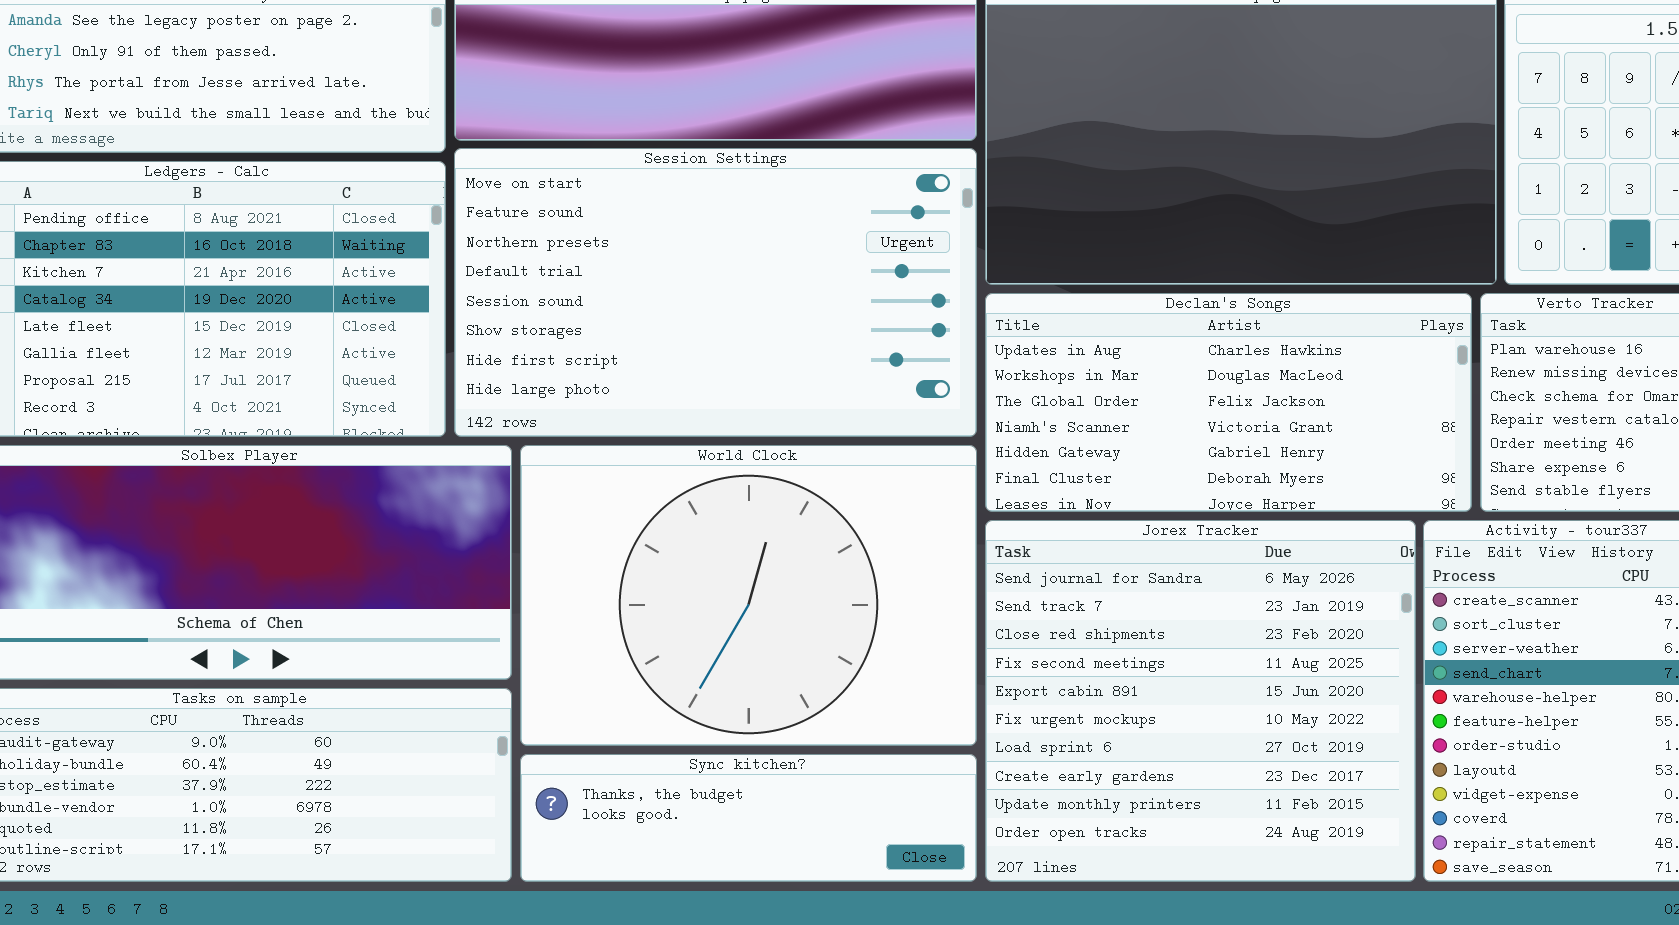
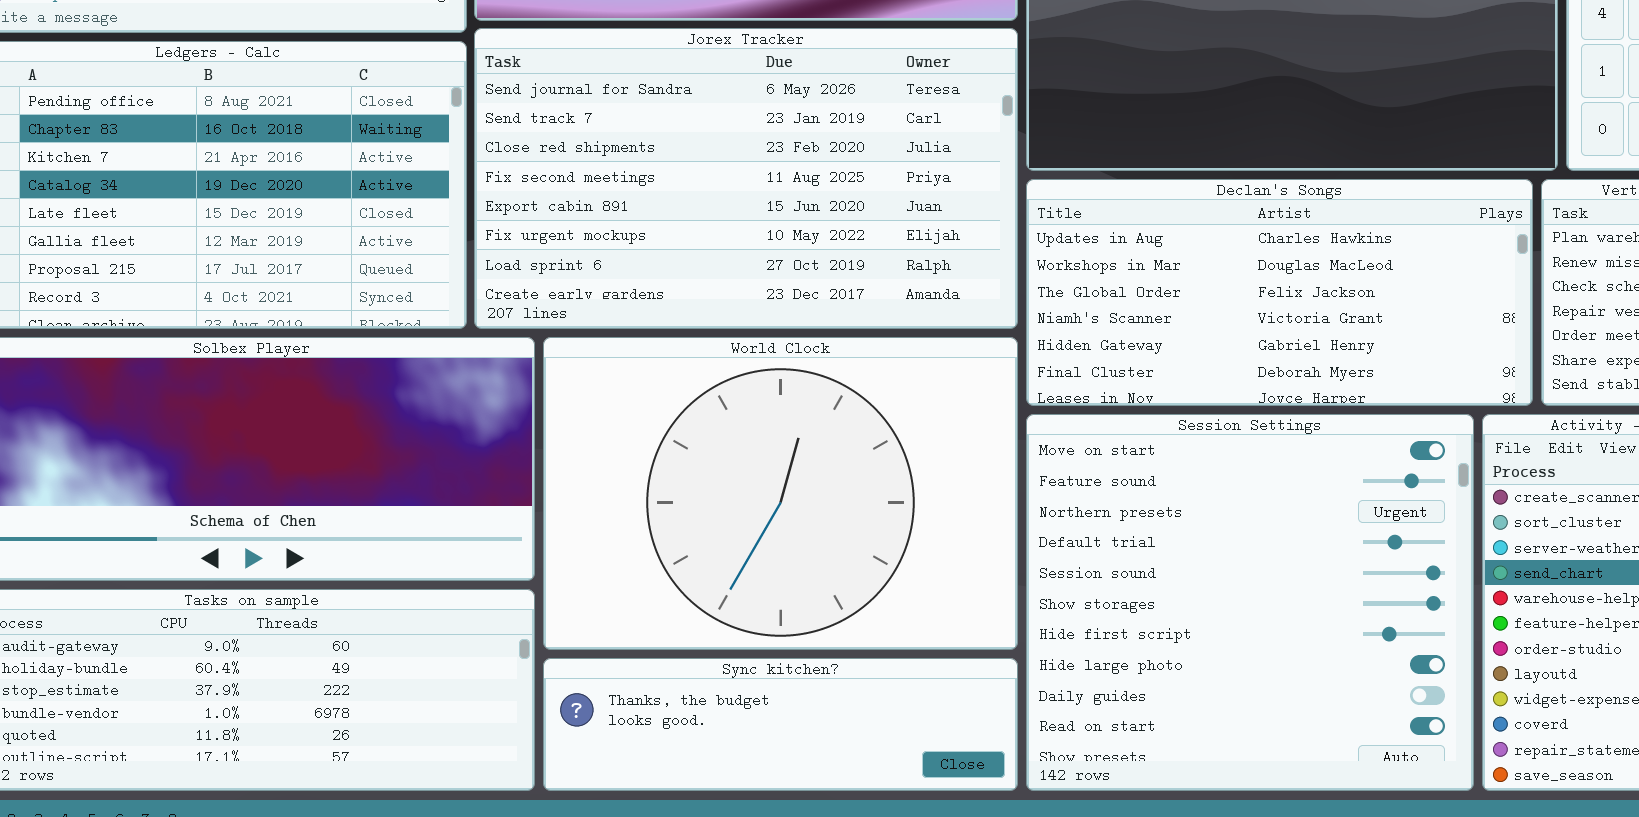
Session Settings: [454,148,977,437] -> [1026,414,1474,791], moved, resized
Jorex Tracker: [985,520,1416,882] -> [474,28,1018,329], moved, resized

